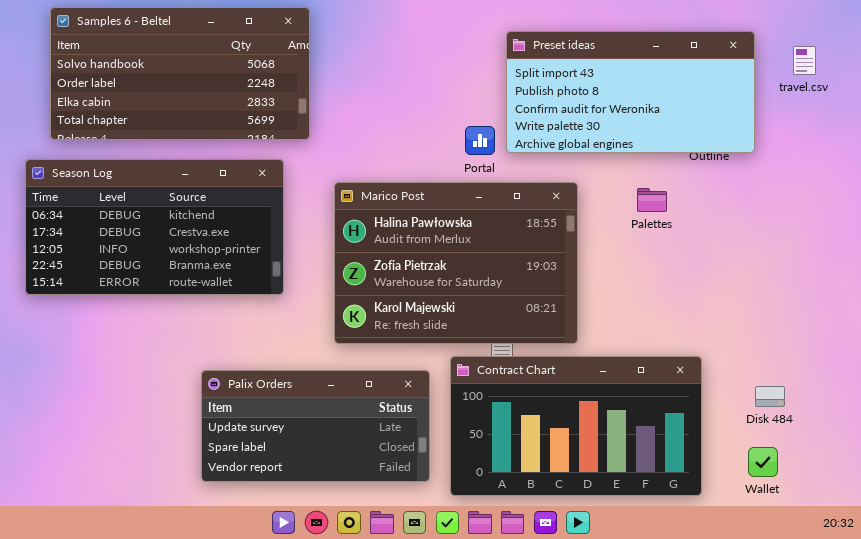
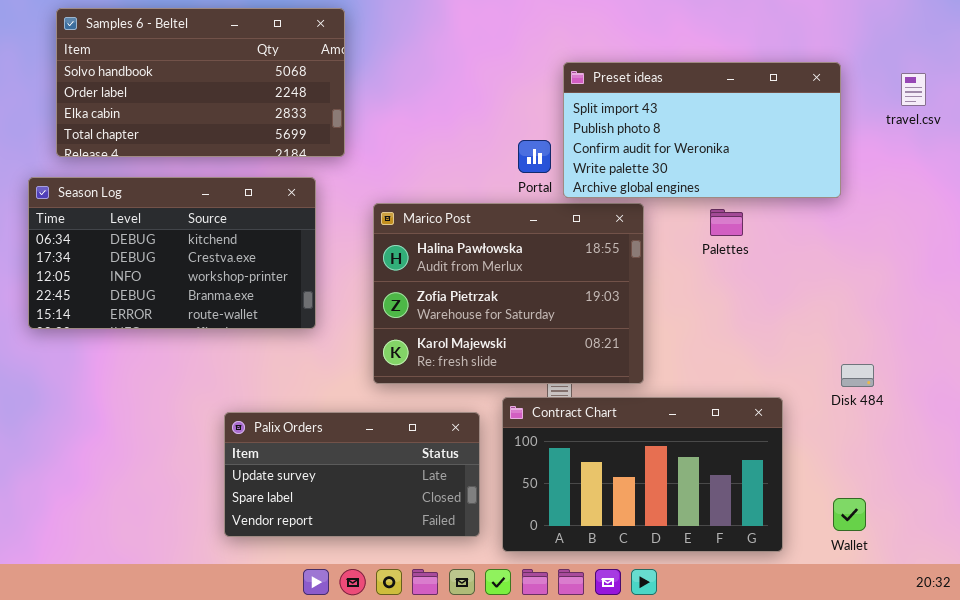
Preset ideas: [506,31,755,153] -> [563,62,841,198], moved
travel.csv: [793,46,816,75] -> [901,73,926,106], moved
Disk 484: [755,386,785,407] -> [841,364,874,387], moved

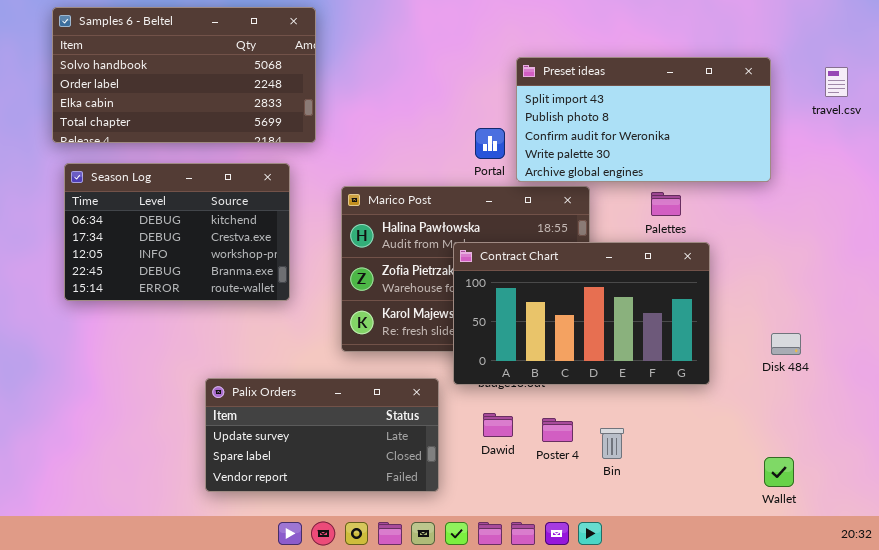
Season Log: [28,177,316,329] -> [64,163,290,301], resized
Contract Chart: [502,397,783,552] -> [453,242,710,385], moved

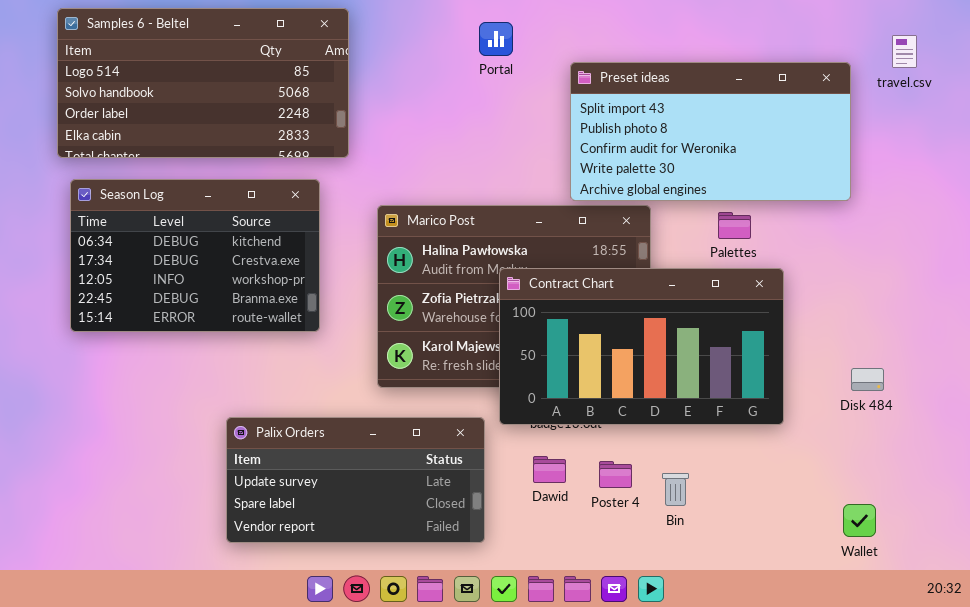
Samples 6 - Beltel: [52,7,316,143] -> [57,8,349,158], scrolled up 1 row
travel.csv: [825,67,848,97] -> [892,35,917,68], moved
Portal: [475,128,505,159] -> [479,22,513,56], moved

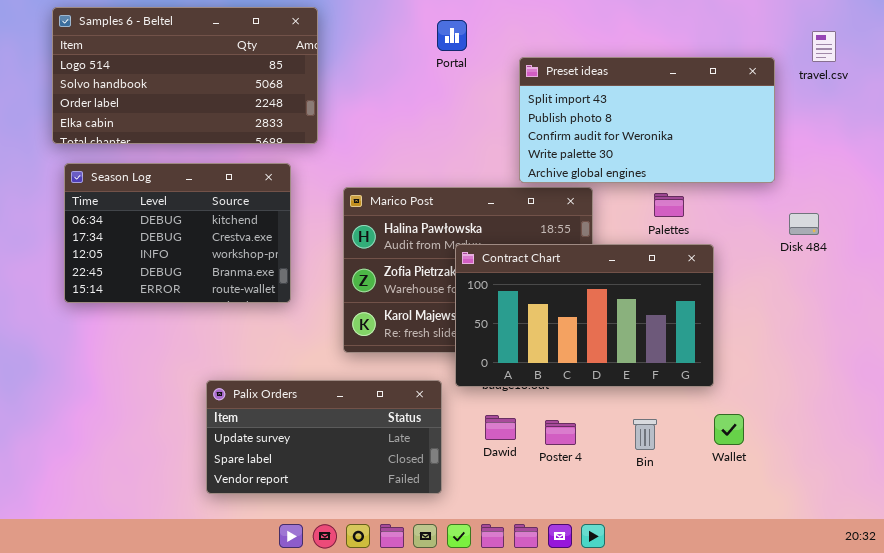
Disk 484: [851,368,884,391] -> [789,213,819,235], moved
Bin: [662,473,689,506] -> [633,419,657,450], moved
Wallet: [843,504,876,537] -> [714,414,744,445], moved

